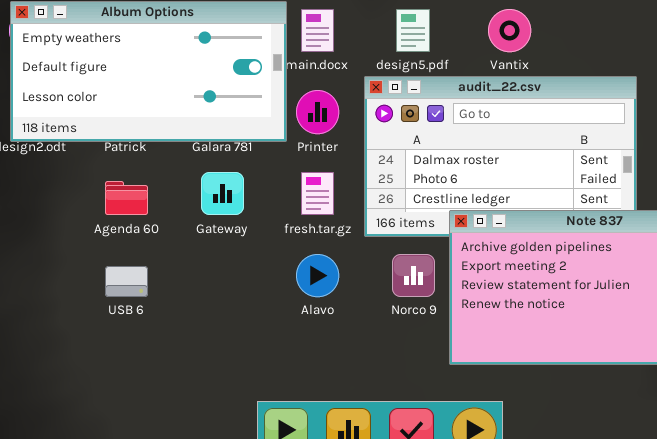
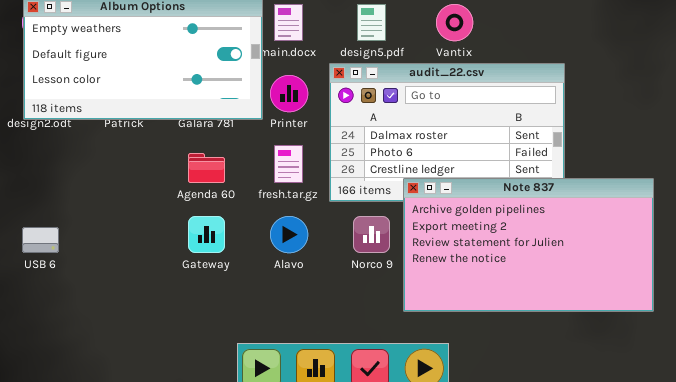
Gateway: [201,172,244,215] -> [188,216,225,253], moved
Agenda 60: [105,181,148,215] -> [188,153,225,183], moved
USB 6: [105,266,148,297] -> [22,227,59,253], moved

